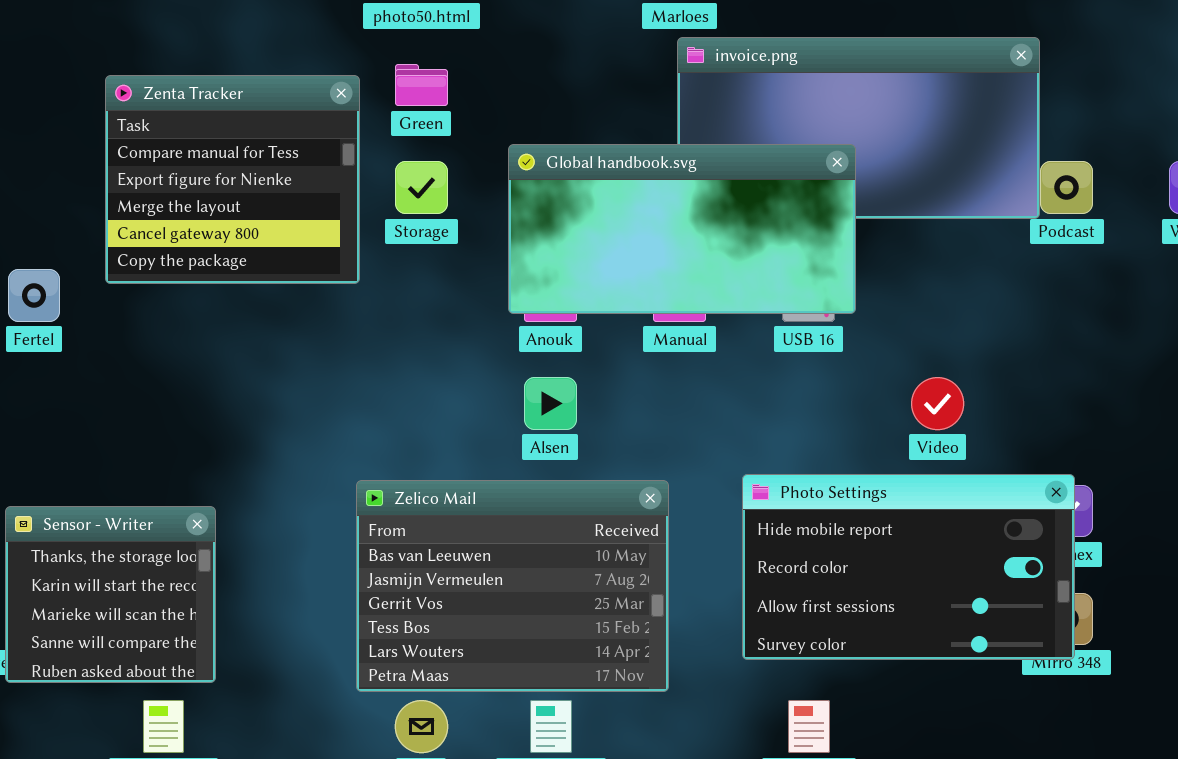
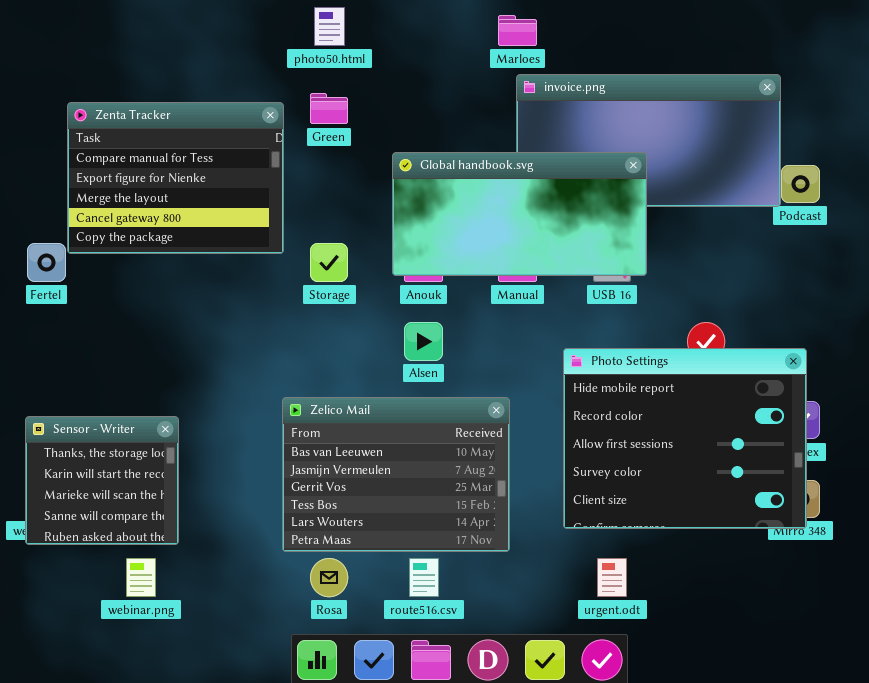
Zenta Tracker: [105,75,360,284] -> [67,102,284,254], resized
Storage: [395,161,448,214] -> [310,243,348,282], moved
Photo Settings: [742,474,1075,660] -> [563,348,807,529], resized

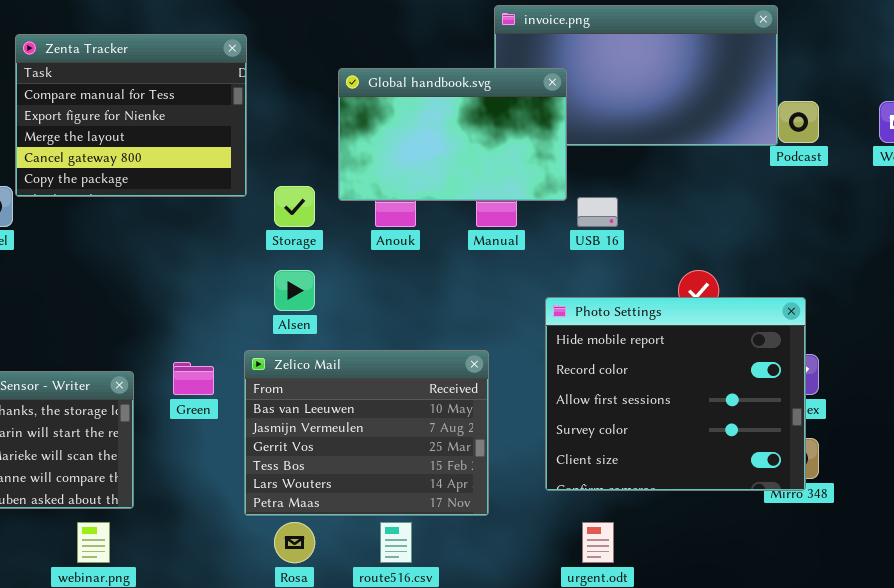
Green: [310,93,348,124] -> [173,362,214,395], moved
Global handbook.svg: [392,152,647,276] -> [338,68,567,201], moved, resized
Alsen: [404,322,443,361] -> [274,270,315,311], moved

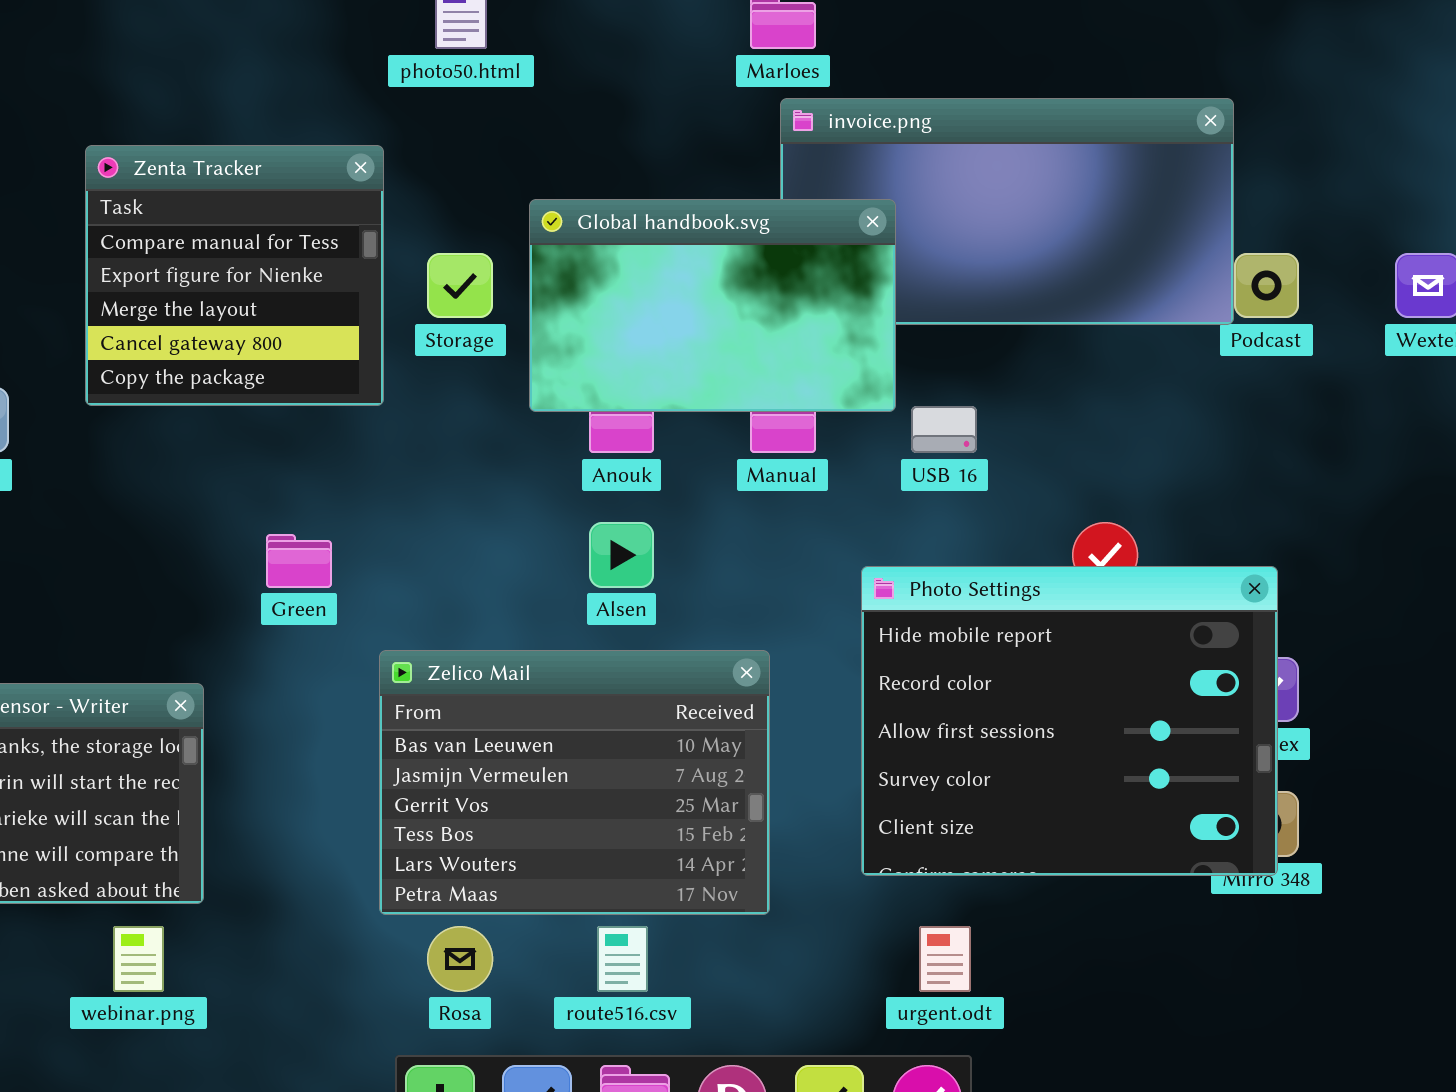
Zenta Tracker: [15,34,247,197] -> [85,145,384,406], resized
Storage: [274,186,315,227] -> [427,253,493,318], moved
Alsen: [274,270,315,311] -> [589,522,654,588], moved
Green: [173,362,214,395] -> [266,534,332,588], moved

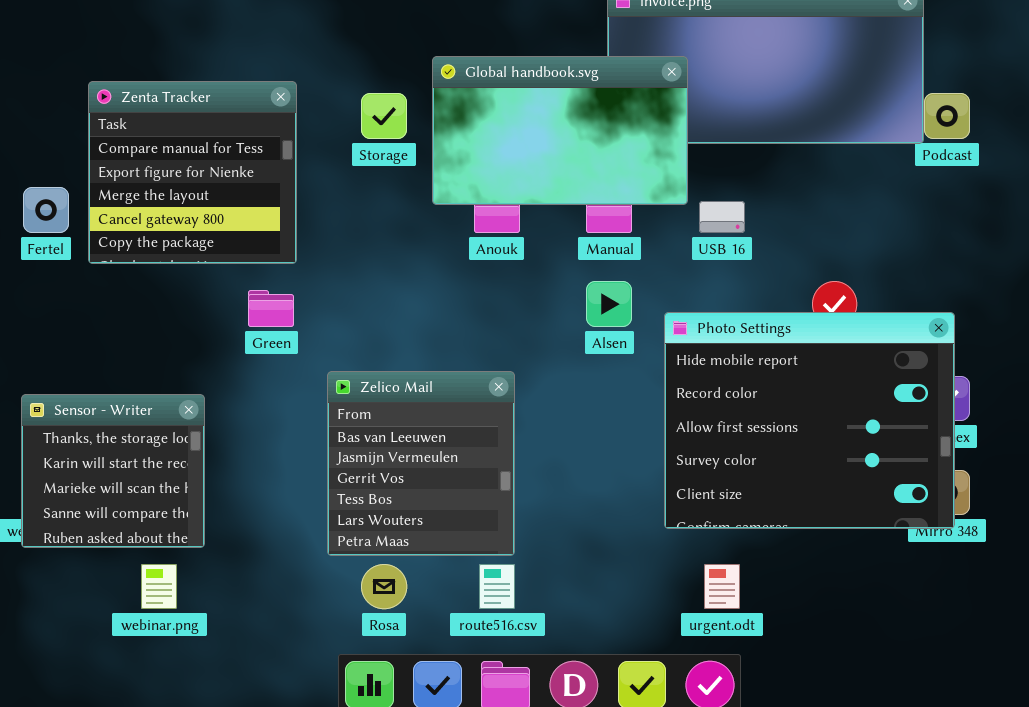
Zenta Tracker: [85,145,384,406] -> [88,81,297,264], moved
Alsen: [589,522,654,588] -> [586,281,632,327], moved
Zelico Mail: [379,650,770,915] -> [327,371,515,556], resized

